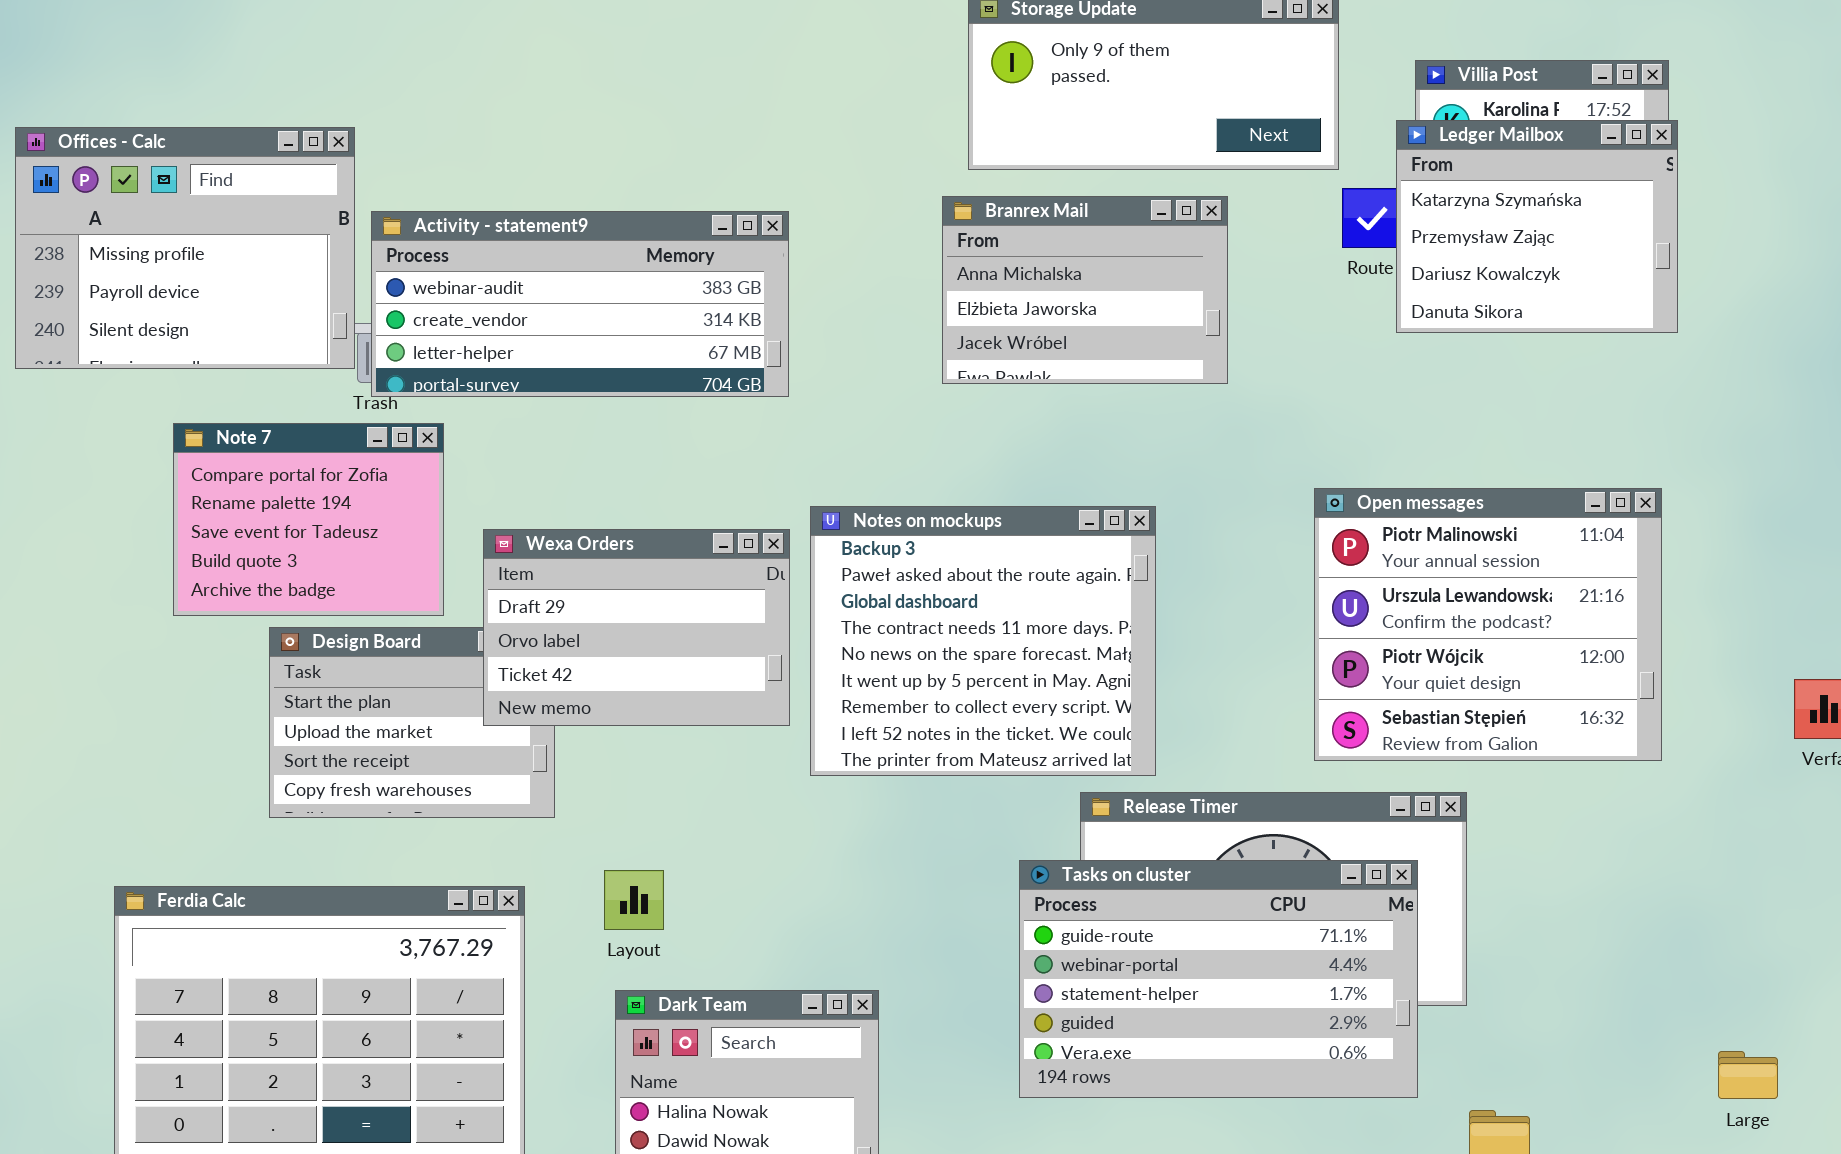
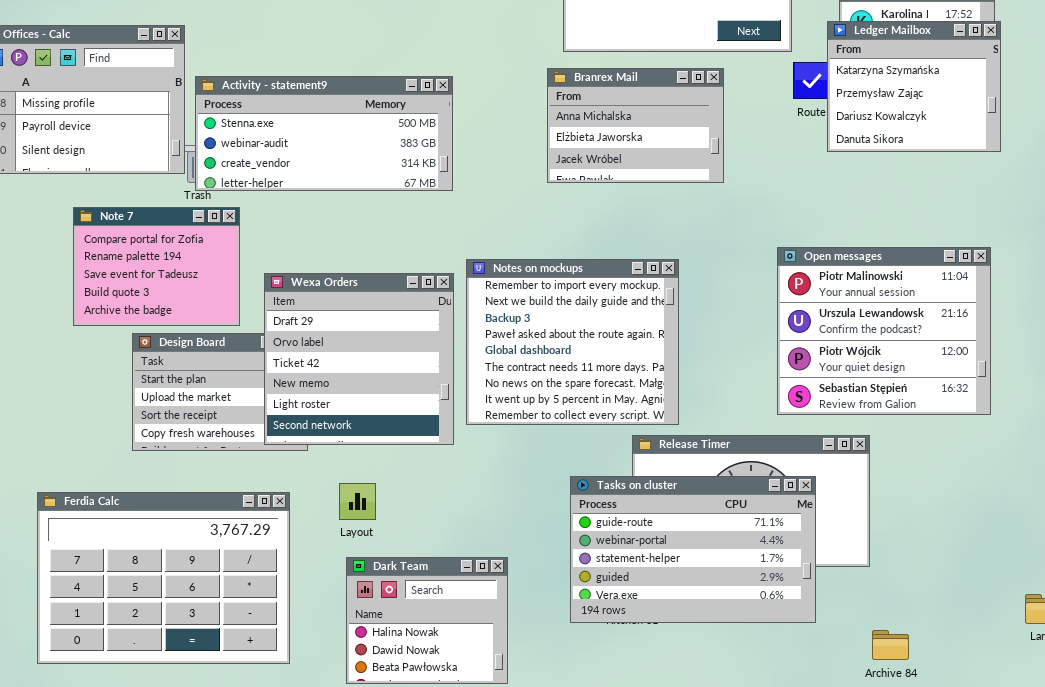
Activity - statement9: [371,211,789,397] -> [195,76,453,191], scrolled up 1 row
Notes on mockups: [810,506,1156,776] -> [466,259,679,425], scrolled up 2 rows
Wexa Orders: [483,529,790,726] -> [264,273,454,445], resized
Tasks on cluster: [1019,860,1418,1098] -> [570,476,816,623], moved

